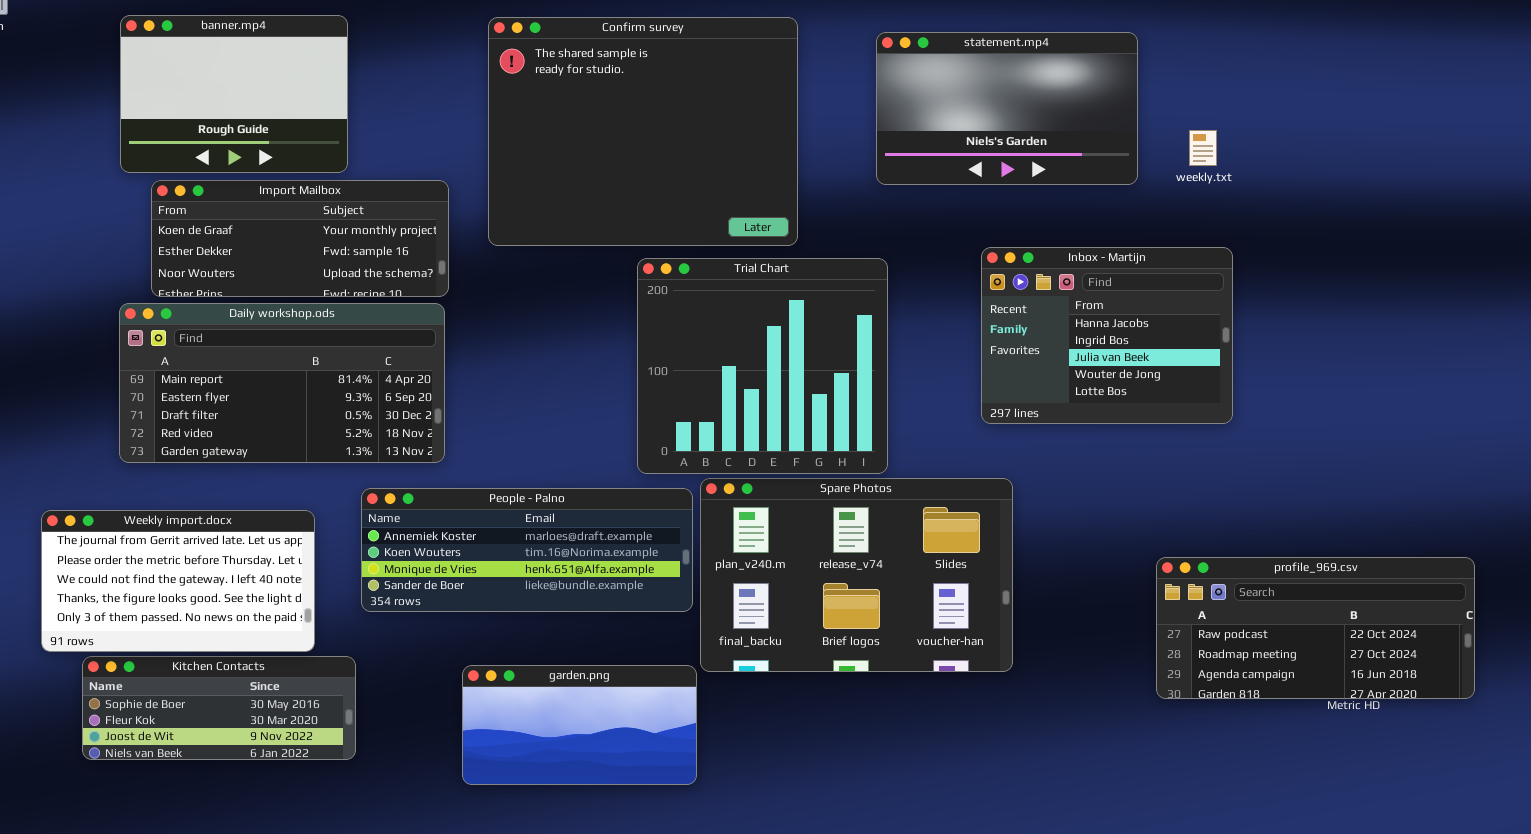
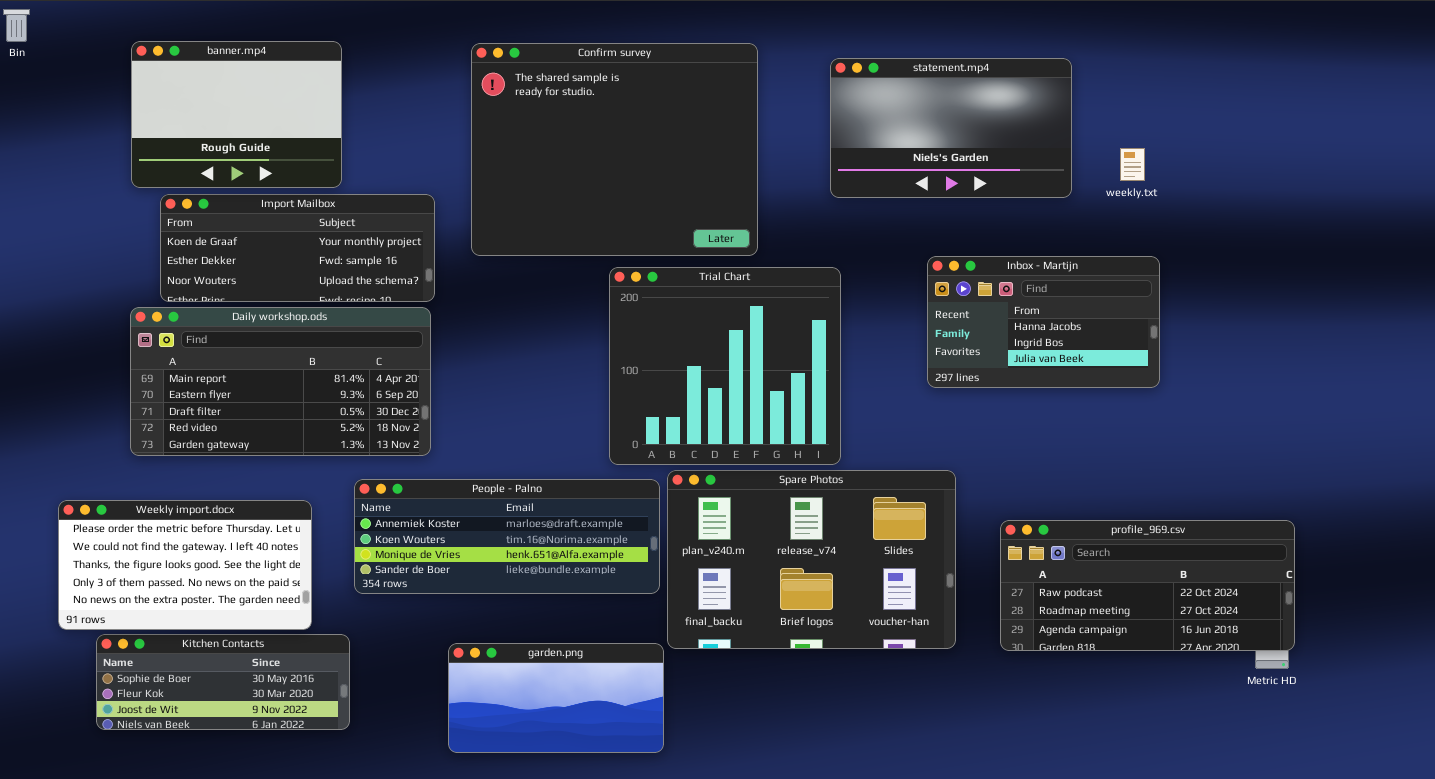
Inbox - Martijn: [981,247,1233,424] -> [927,256,1160,388], resized
Weekly import.docx: [41,510,315,652] -> [58,500,312,630], scrolled down 1 row
profile_969.csv: [1156,557,1475,699] -> [1000,520,1295,651], moved

